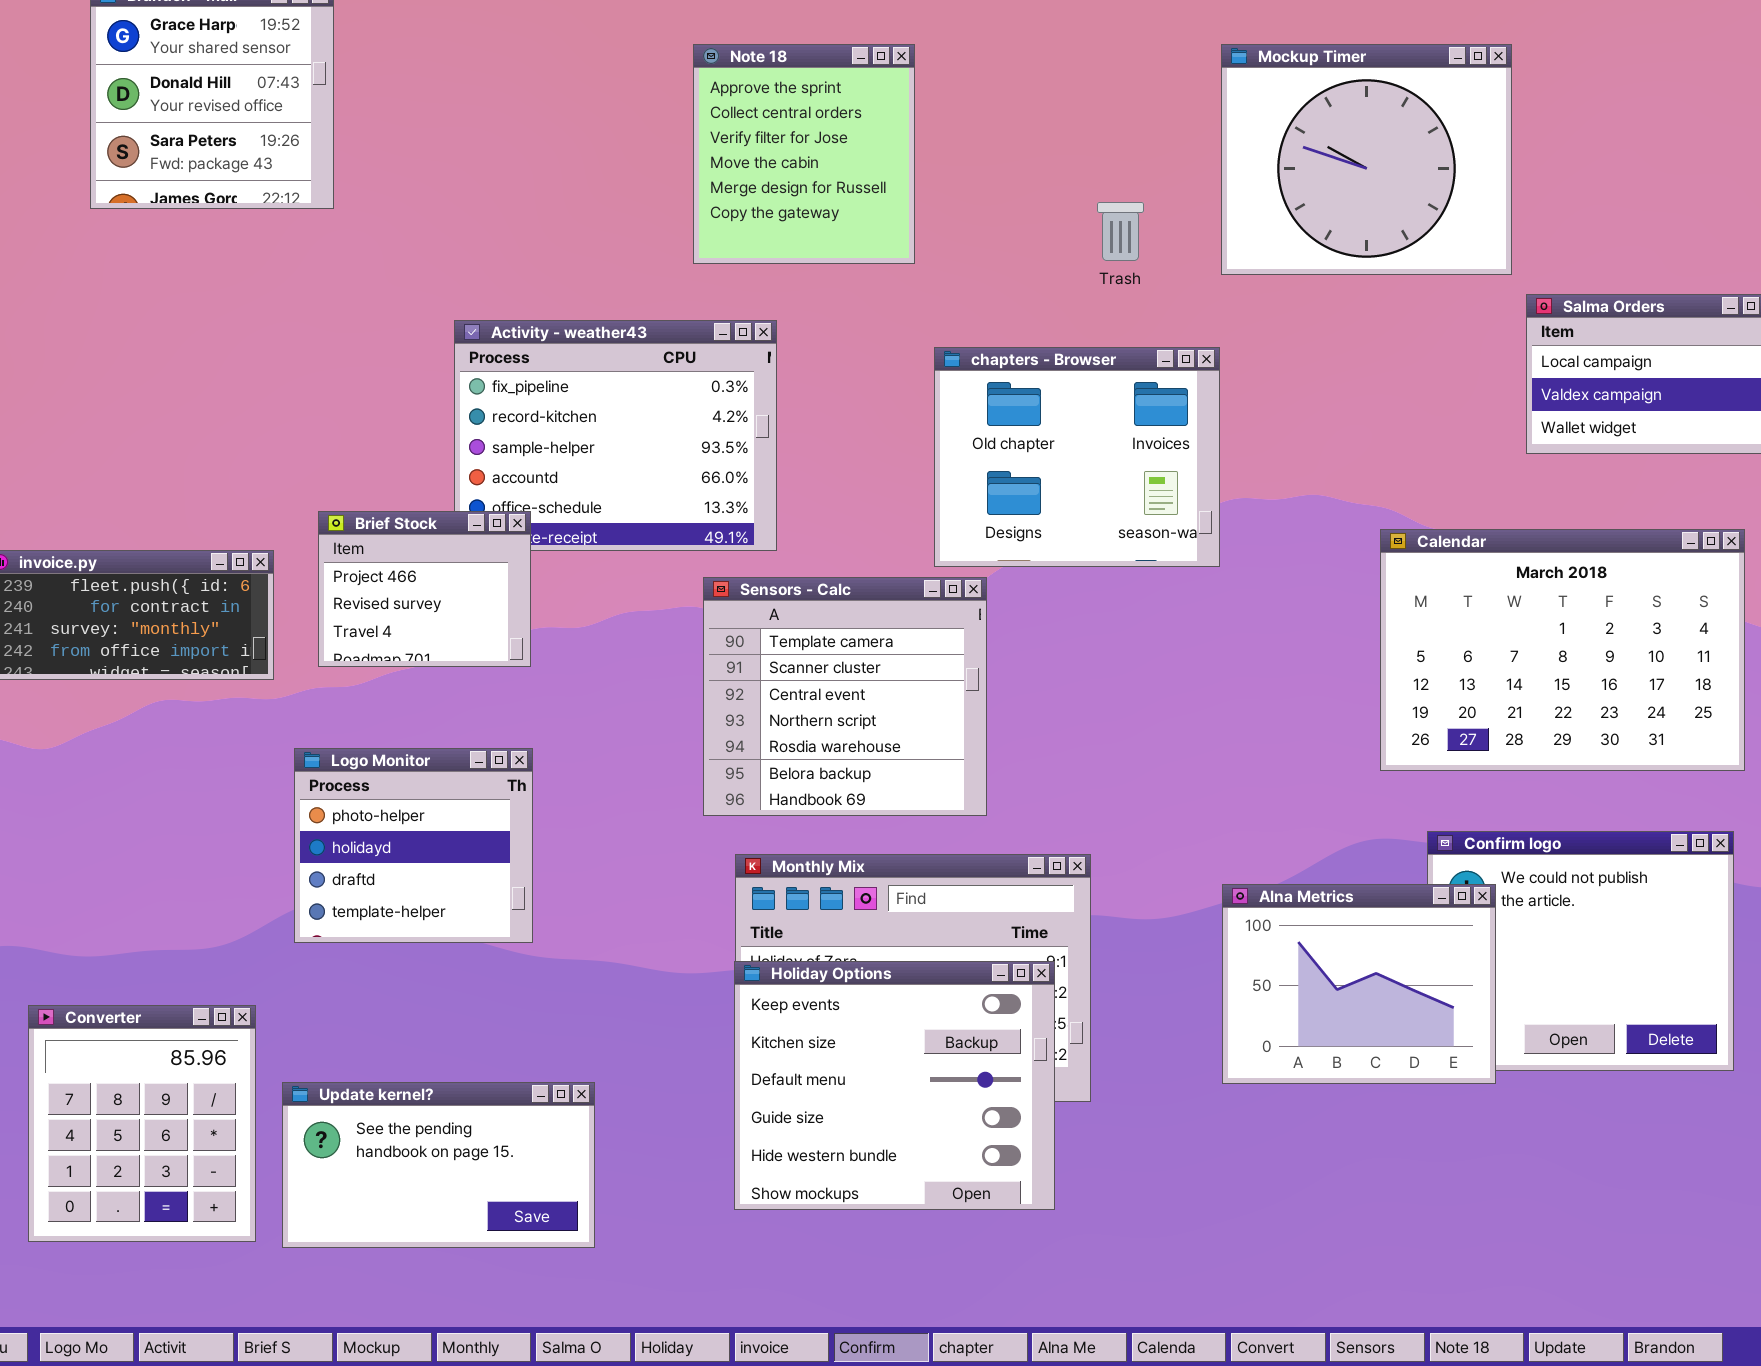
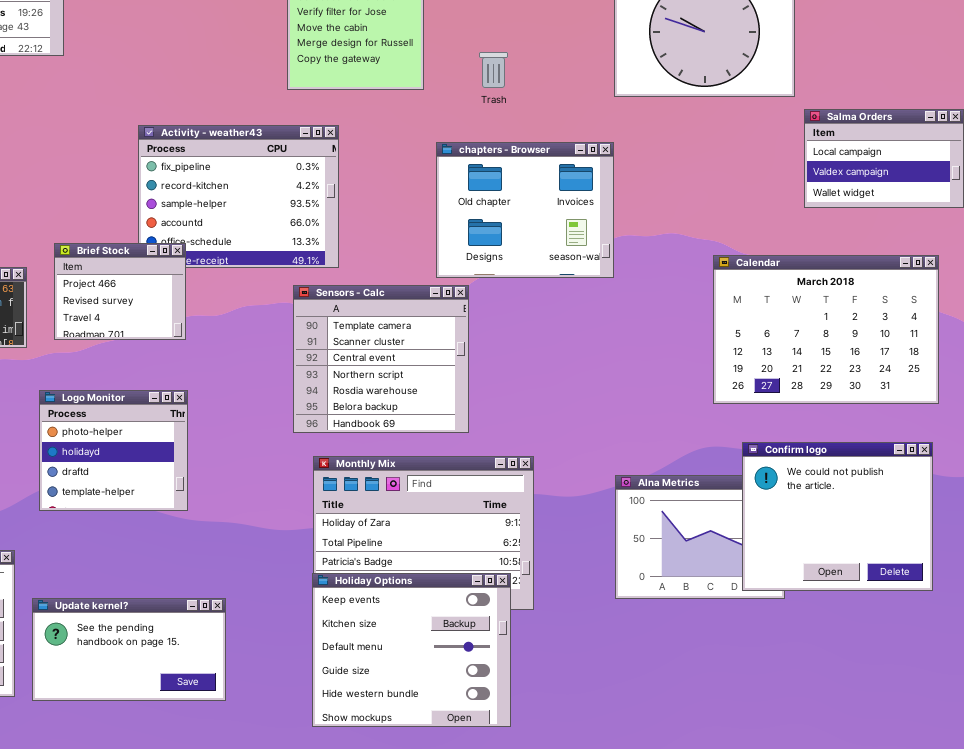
Trash: [1097,202,1144,261] -> [479,52,508,88], moved
Confirm logo: [1427,831,1734,1071] -> [742,442,933,591], raised
Holiday Options: [734,961,1055,1210] -> [312,573,511,727], moved

